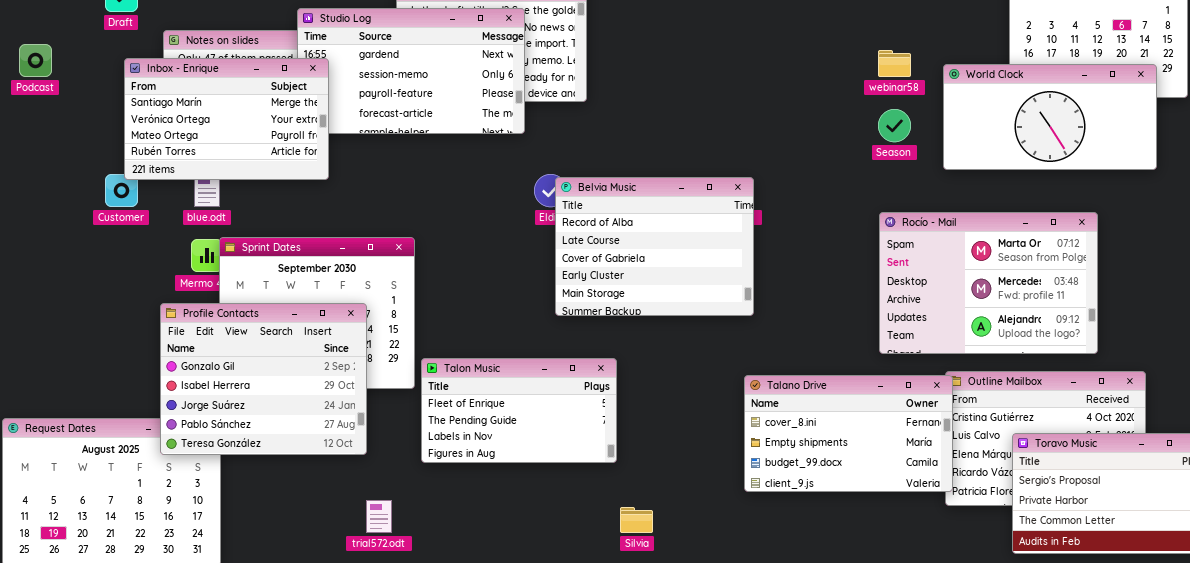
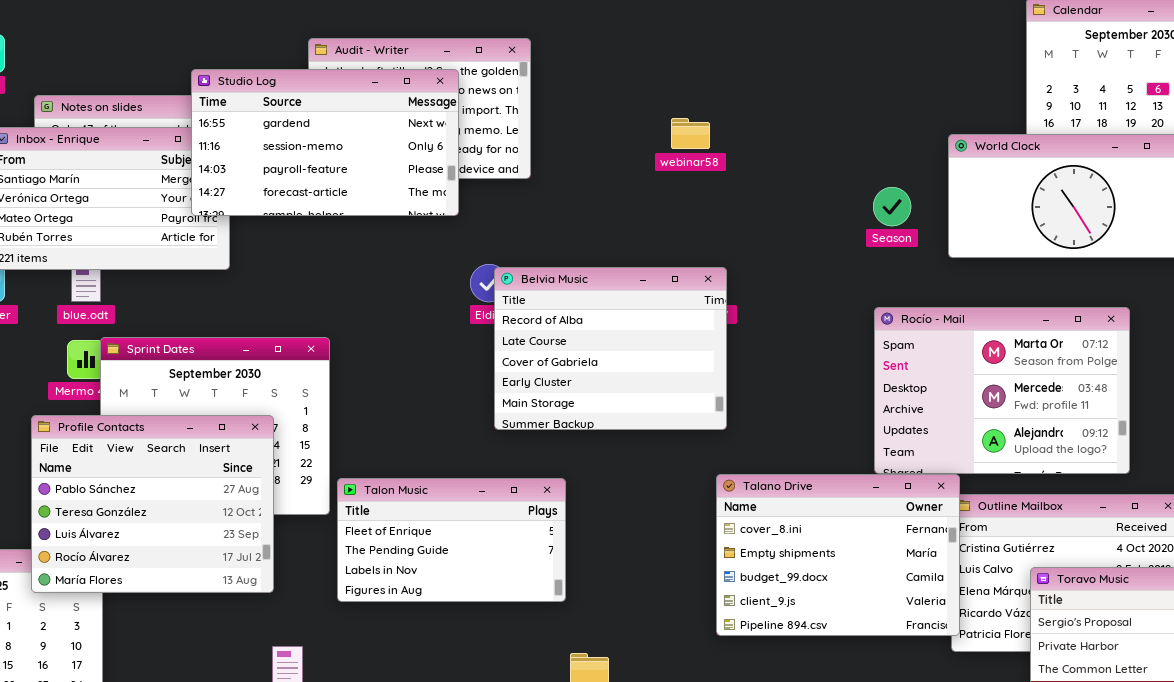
Studio Log: [297,8,525,134] -> [191,69,459,216], raised
webinar58: [878,50,911,77] -> [671,118,710,149], moved
Profile Contacts: [160,303,367,455] -> [31,415,274,593], scrolled down 3 rows
Talano Drive: [744,375,953,492] -> [716,474,960,636], resized

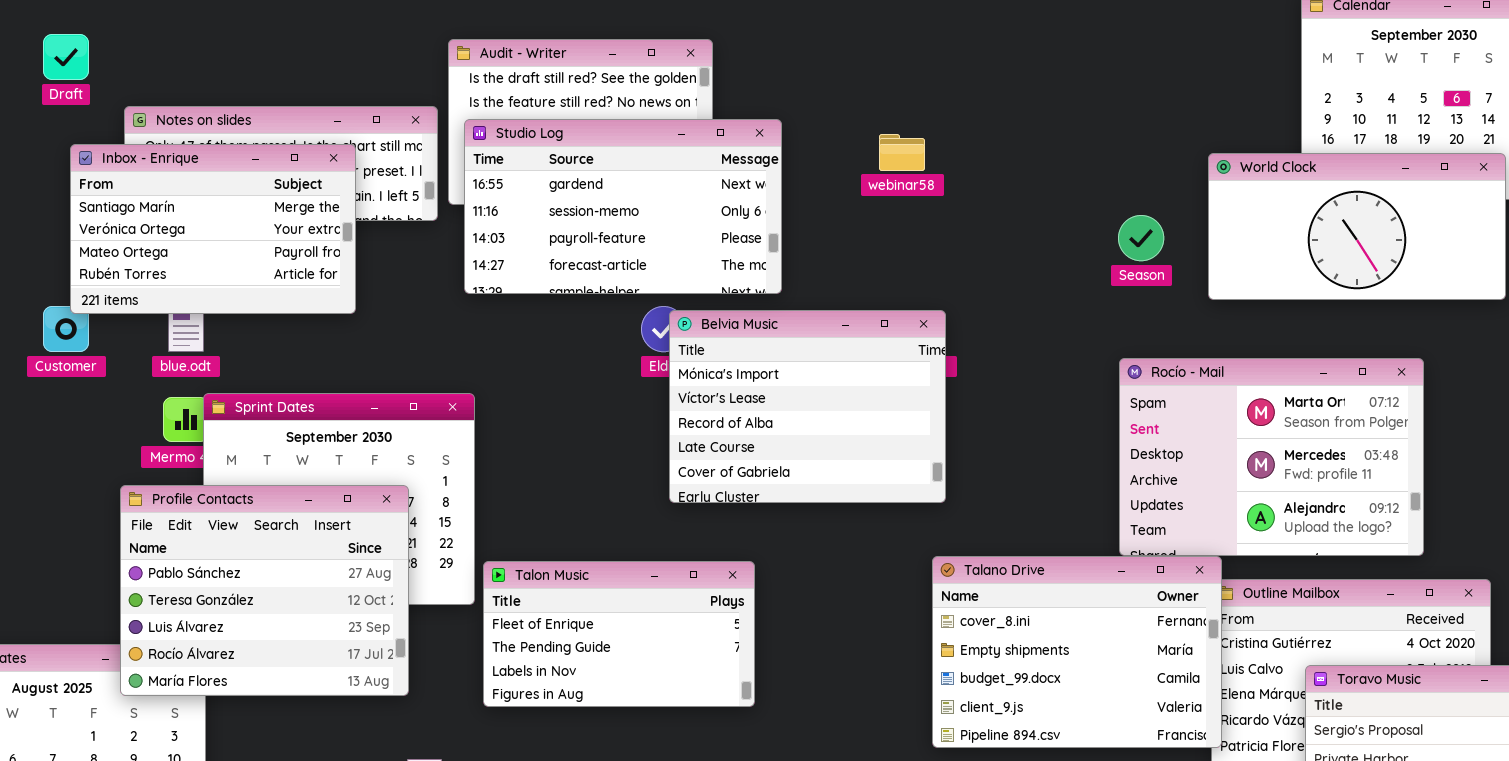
Studio Log: [191,69,459,216] -> [464,119,782,294], moved
Belvia Music: [494,267,727,430] -> [669,310,946,503], scrolled up 2 rows

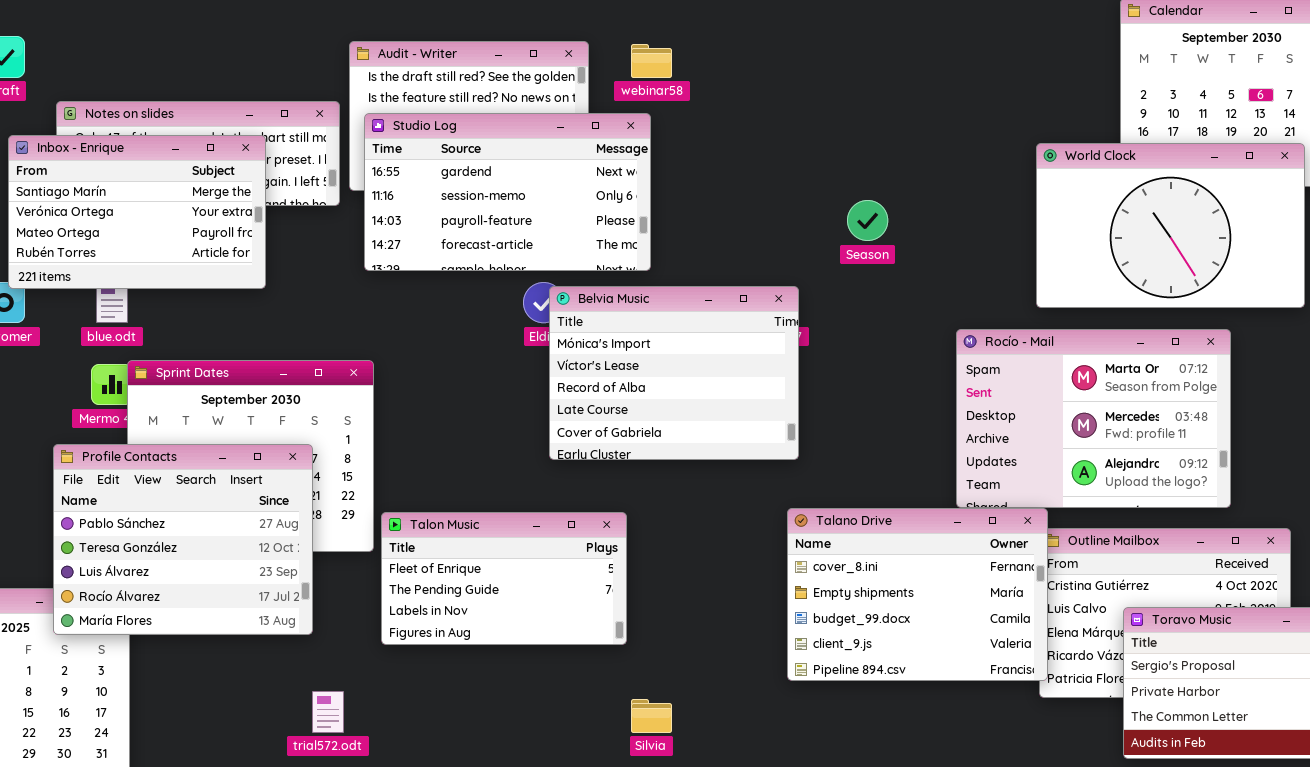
webinar58: [879,134,925,171] -> [631,44,672,78], moved
World Clock: [1208,153,1506,300] -> [1036,143,1305,308], resized
Season: [1118,215,1164,261] -> [847,200,888,241], moved

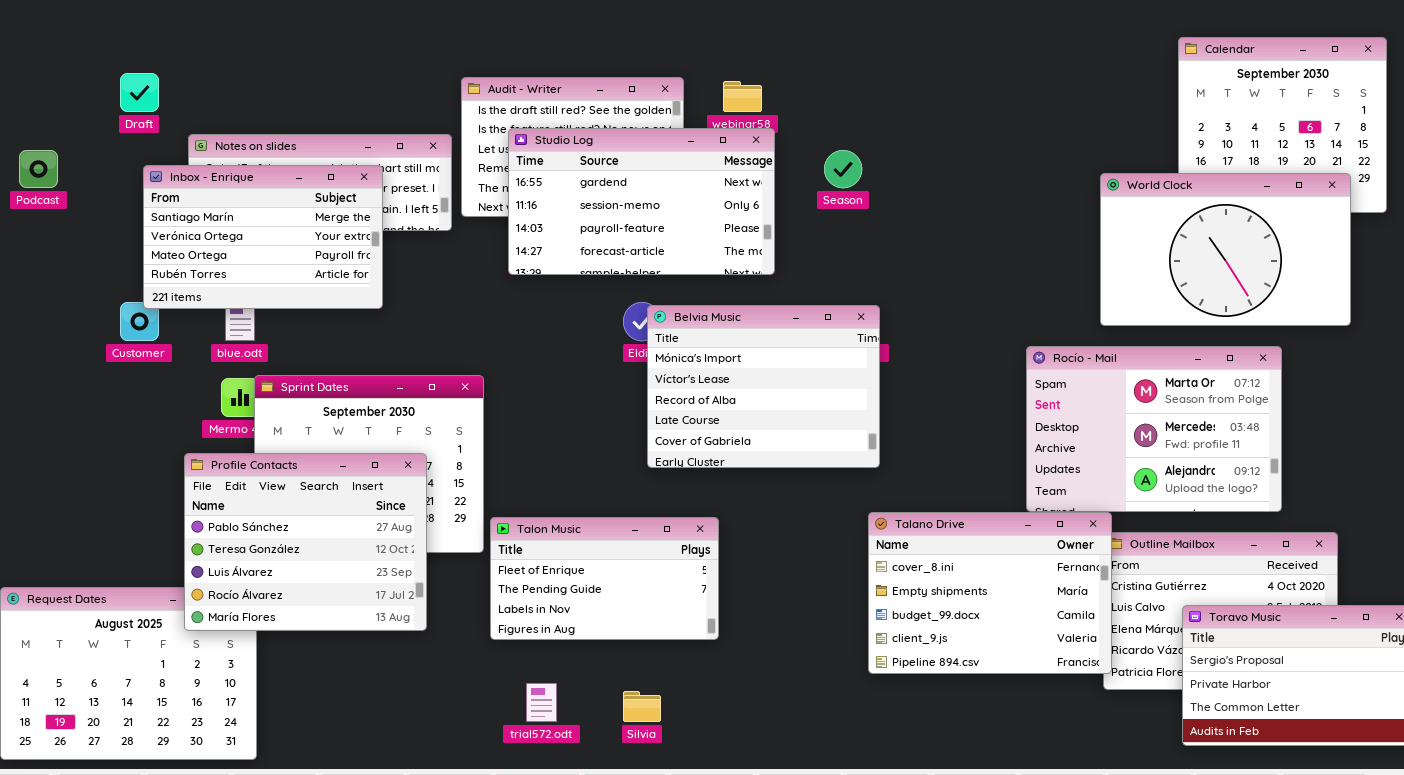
Studio Log: [364,113,651,271] -> [508,128,775,275], moved
Season: [847,200,888,241] -> [824,150,862,188], moved
trial572.odt: [312,691,344,733] -> [526,683,557,722], moved
Silvia: [631,699,672,733] -> [623,691,661,722], moved

